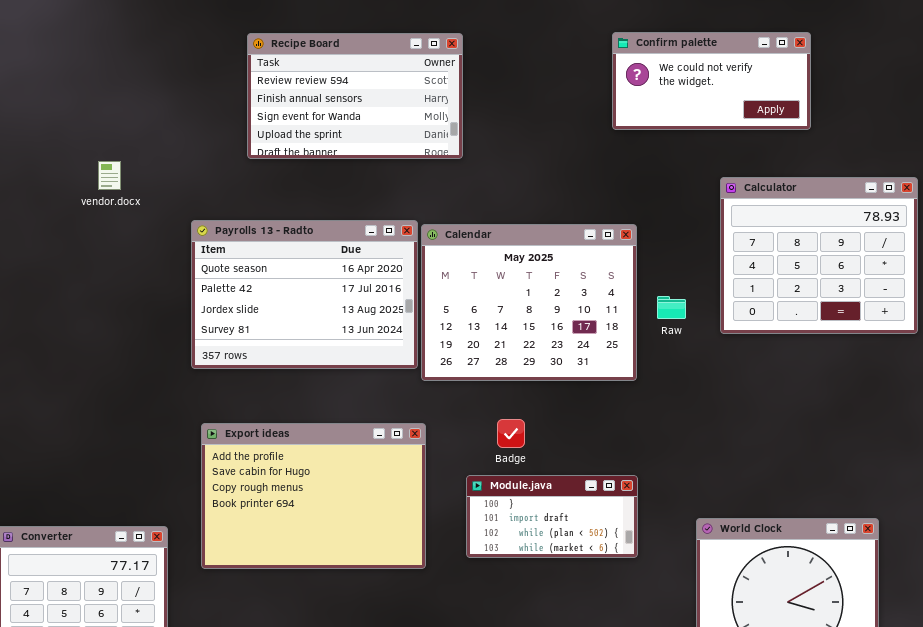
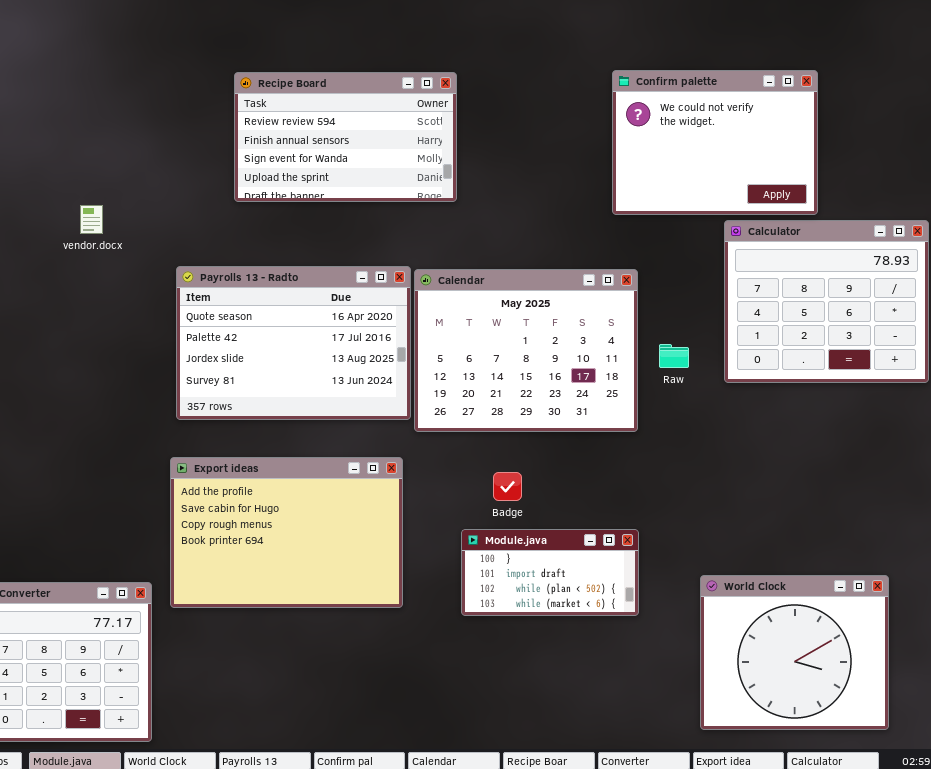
Confirm palette: [612,32,811,130] -> [612,70,818,215], resized
Export ideas: [201,423,426,569] -> [170,457,403,608], moved

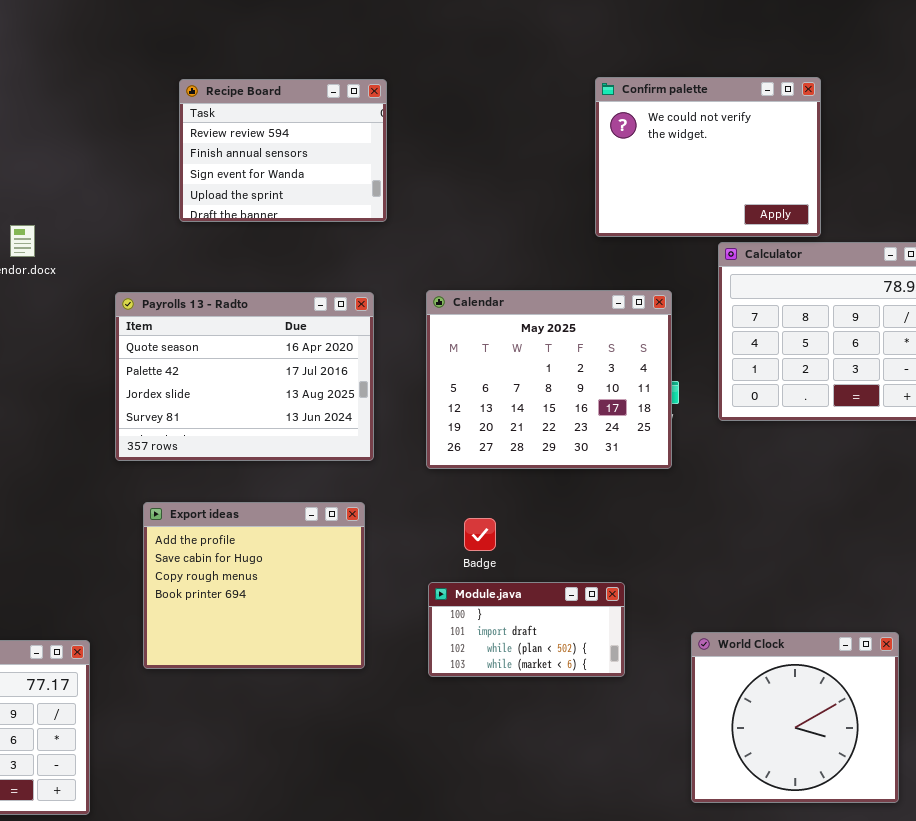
Recipe Board: [234,72,457,202] -> [179,79,387,222], resized
Calendar: [414,269,638,432] -> [426,290,672,469], moved
Export ideas: [170,457,403,608] -> [143,502,365,669], resized

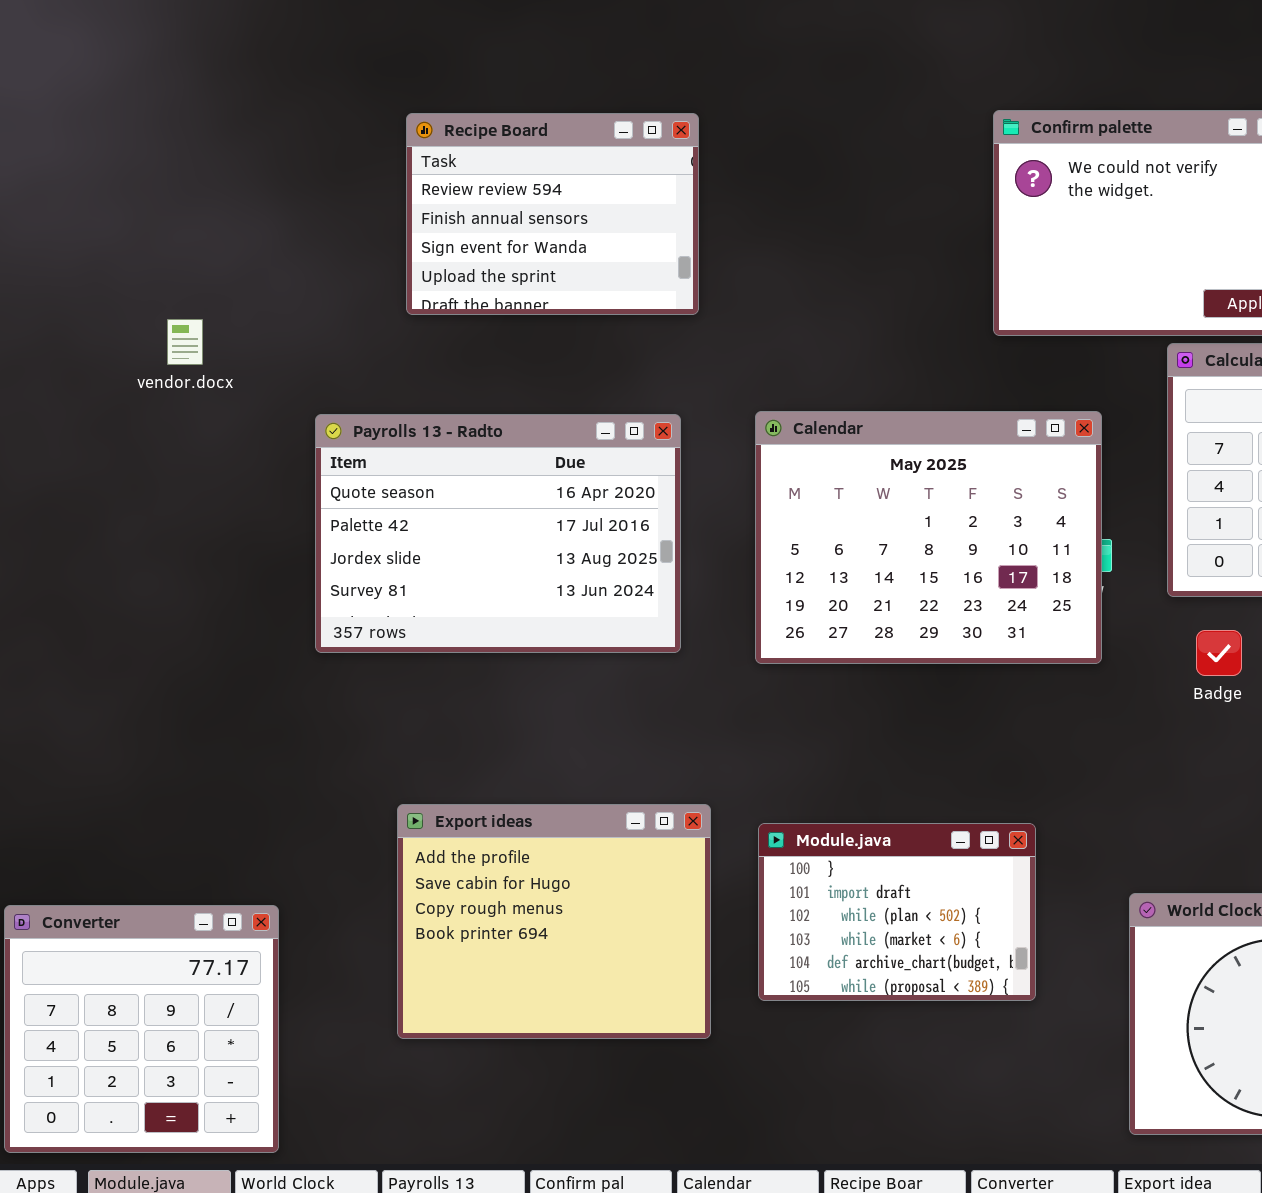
Export ideas: [143,502,365,669] -> [397,804,711,1039], moved
Badge: [464,518,496,551] -> [1196,630,1242,676], moved
Module.java: [428,582,625,677] -> [758,823,1036,1001], resized

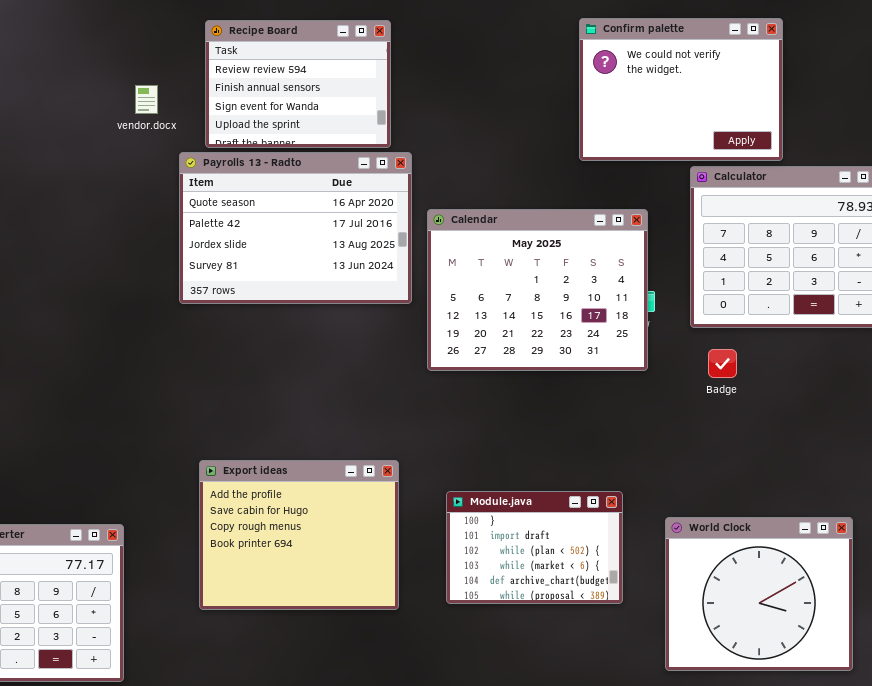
vendor.docx: [167,319,203,365] -> [135,85,158,114], moved
Payrolls 13 - Radto: [315,414,681,653] -> [179,152,412,304], moved
Module.java: [758,823,1036,1001] -> [446,491,623,604], moved

